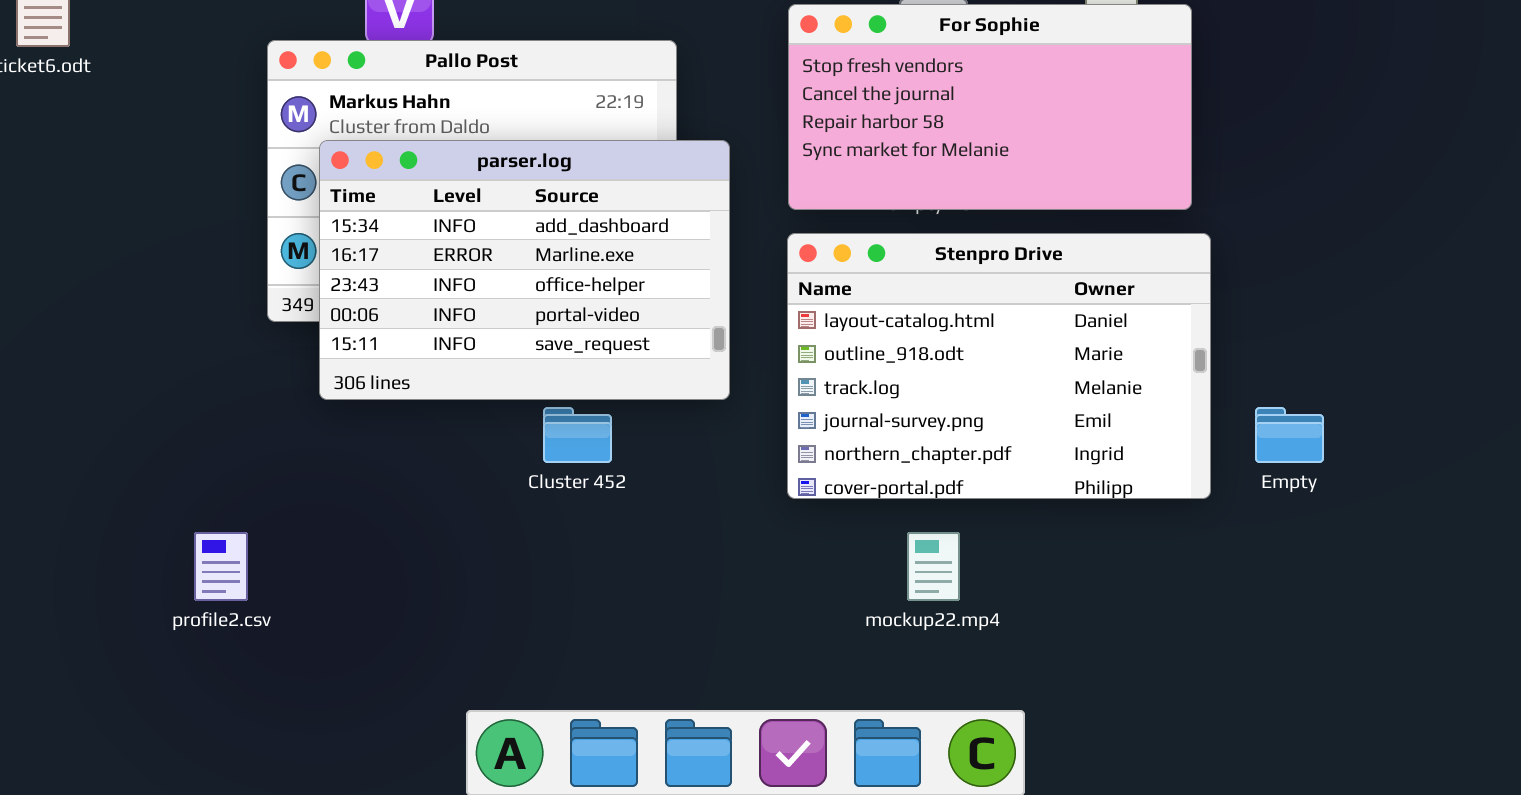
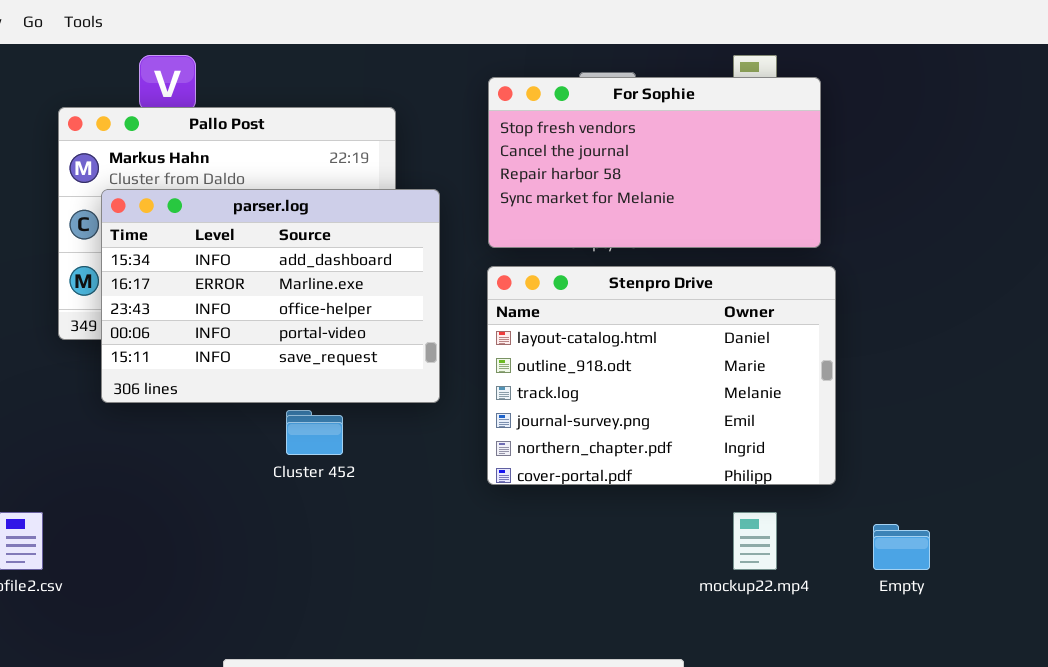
Empty: [1255,407,1324,463] -> [873,524,930,570], moved
mockup22.mp4: [907,532,960,601] -> [733,512,777,570], moved

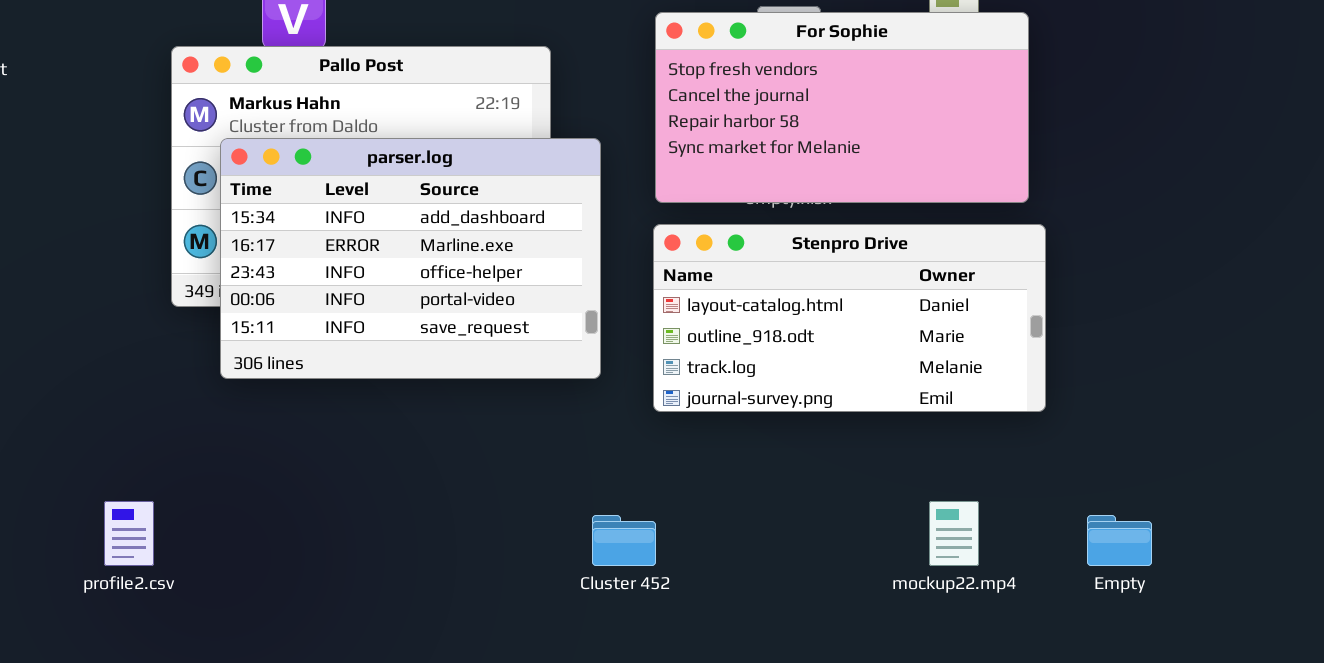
Stenpro Drive: [487,266,836,485] -> [653,224,1046,412], resized
Cluster 452: [286,410,343,455] -> [592,515,656,566], moved

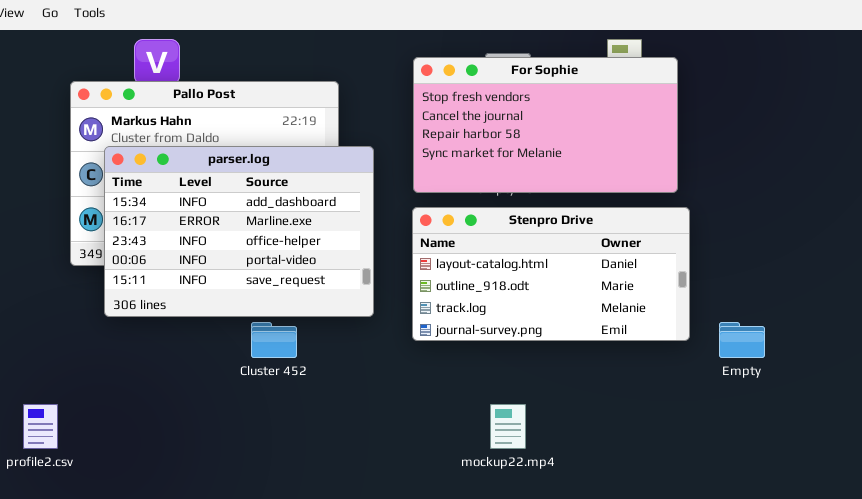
mockup22.mp4: [929,501,979,566] -> [490,404,526,449], moved
Cluster 452: [592,515,656,566] -> [251,322,297,358], moved
Empty: [1087,515,1152,566] -> [719,322,765,358], moved

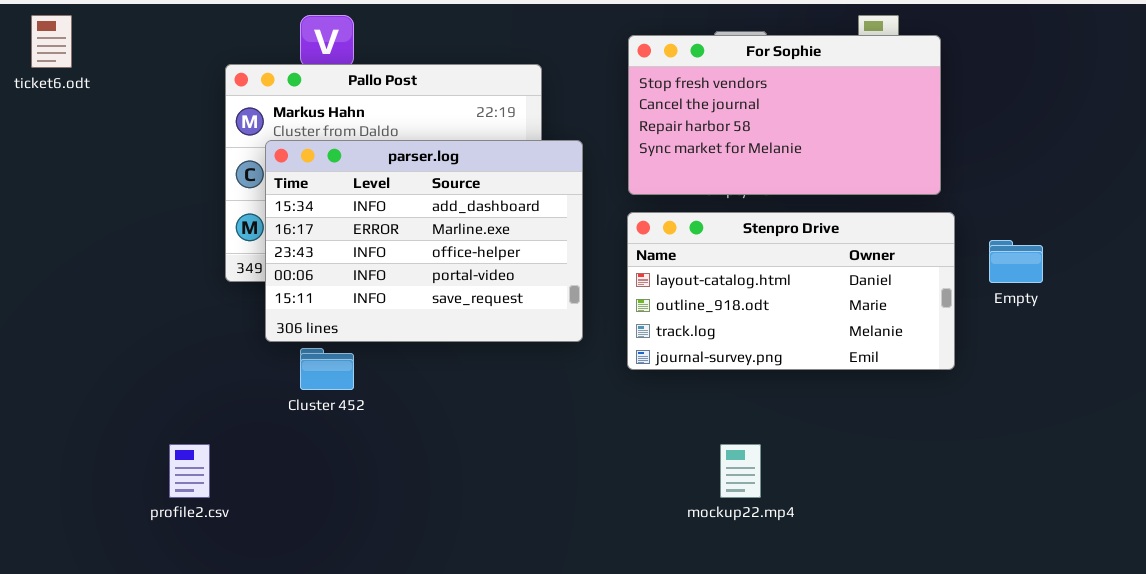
Cluster 452: [251,322,297,358] -> [300,348,354,390], moved
Empty: [719,322,765,358] -> [989,240,1043,283], moved

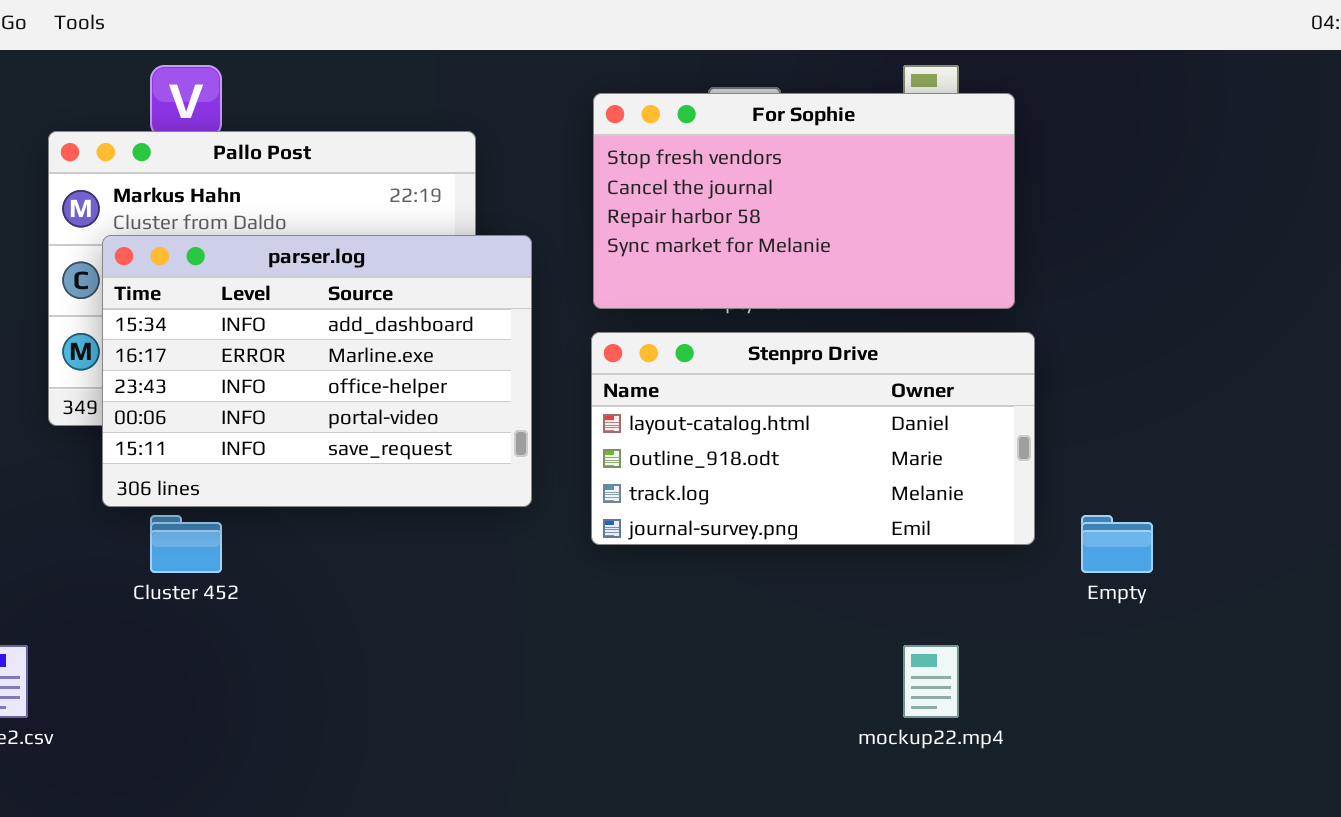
Empty: [989,240,1043,283] -> [1081,515,1153,573], moved
mockup22.mp4: [720,444,761,498] -> [903,645,959,718], moved

